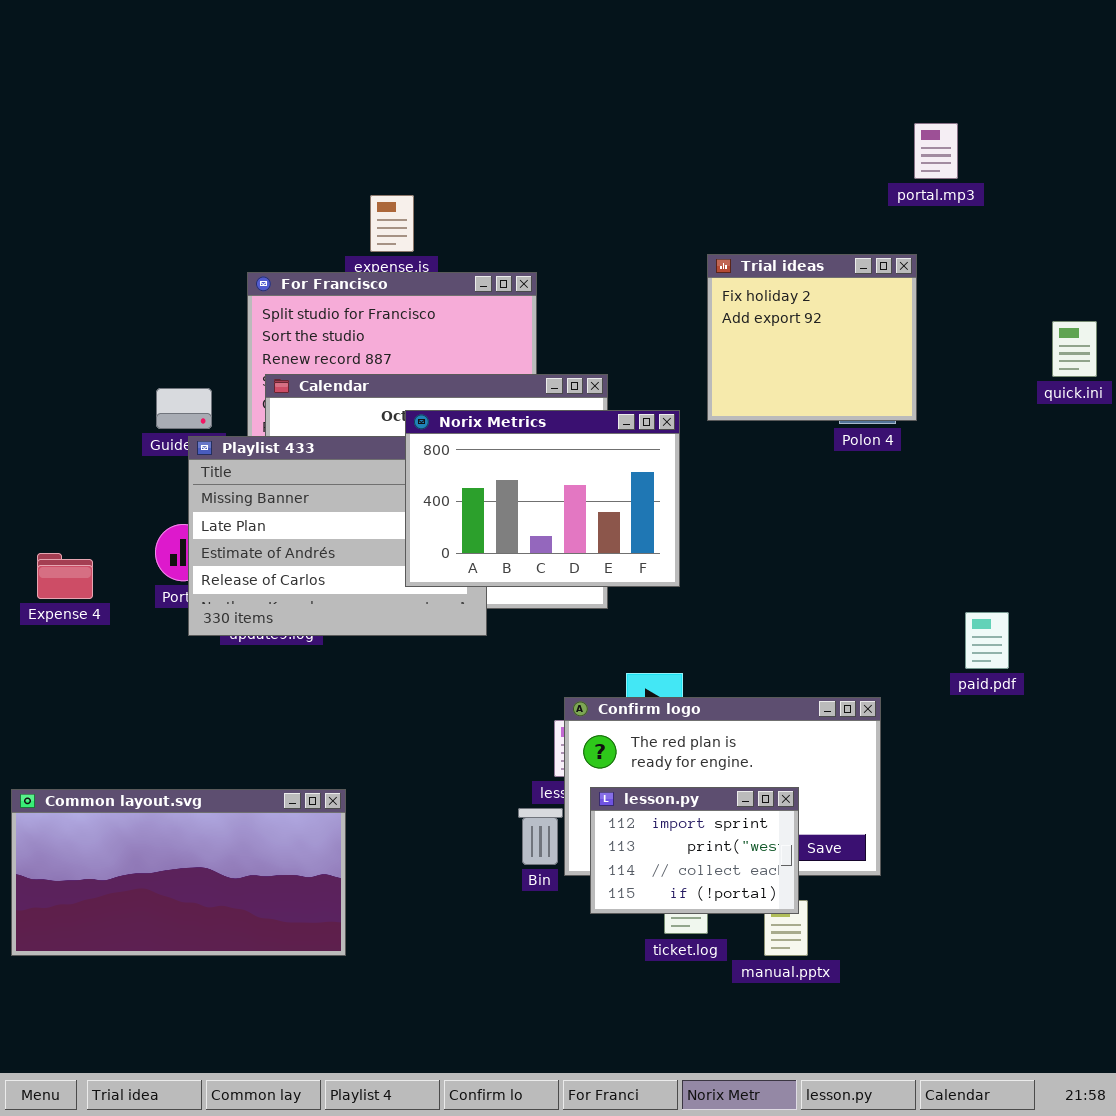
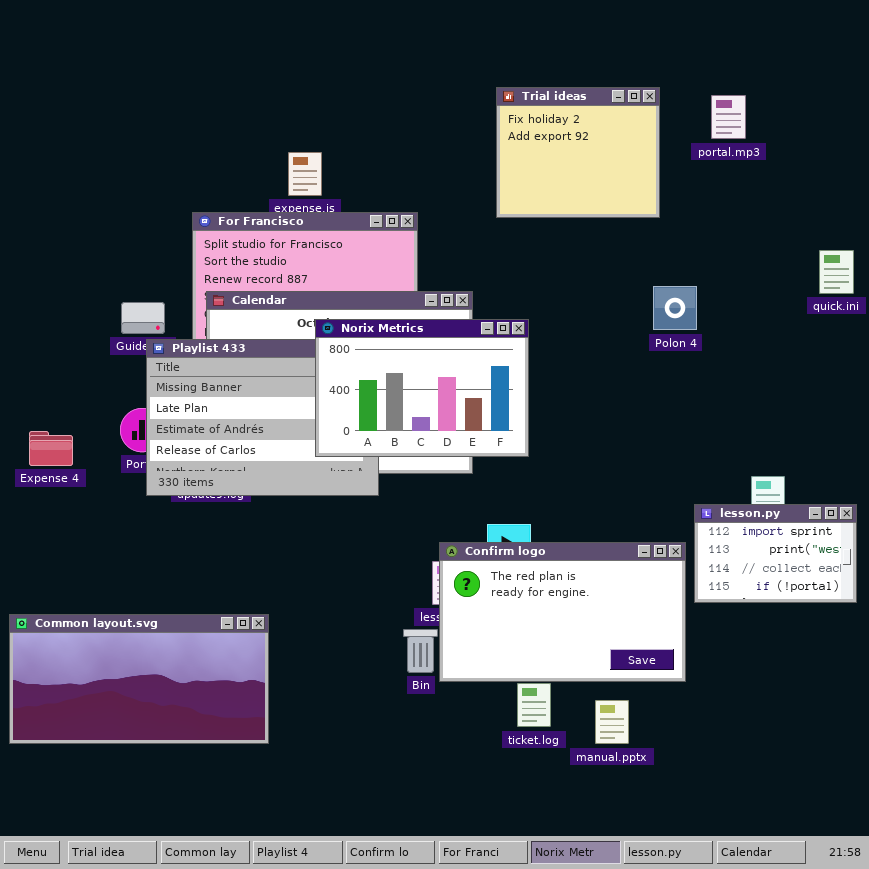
Trial ideas: [707,254,917,421] -> [496,87,660,218], moved
lesson.py: [590,787,799,914] -> [694,504,857,603], moved

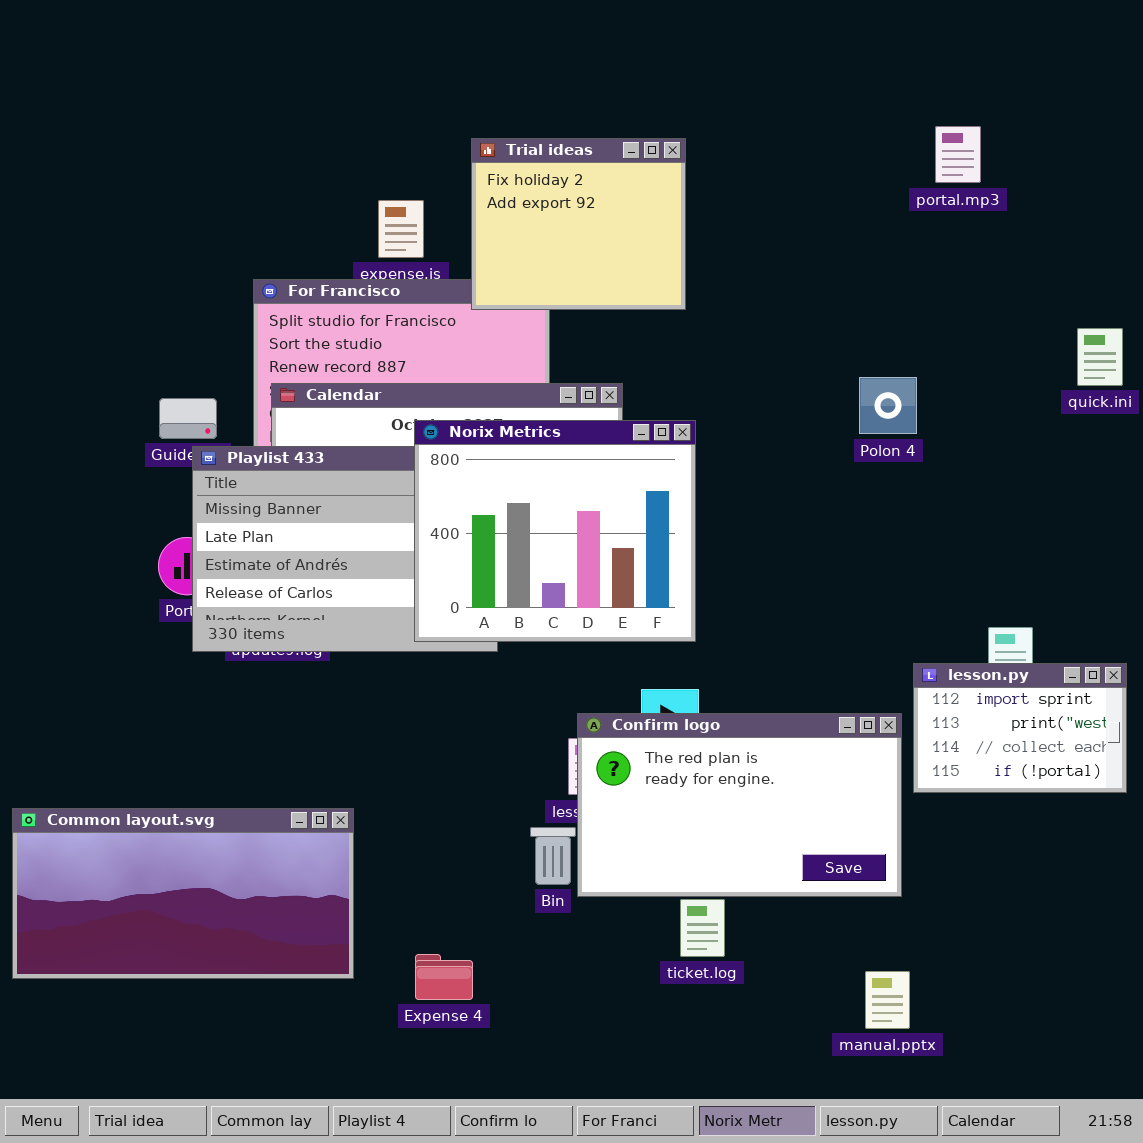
Trial ideas: [496,87,660,218] -> [471,138,686,310], moved
Norix Metrics: [315,319,529,457] -> [414,420,696,642], resized
Expense 4: [29,431,73,466] -> [415,954,473,1000], moved
manual.pptx: [595,700,629,744] -> [865,971,910,1029], moved

